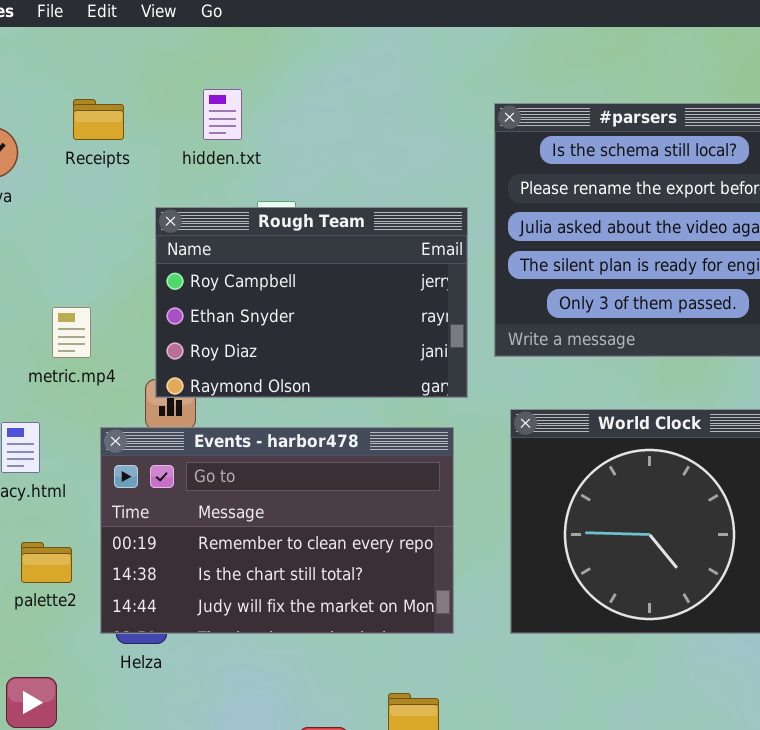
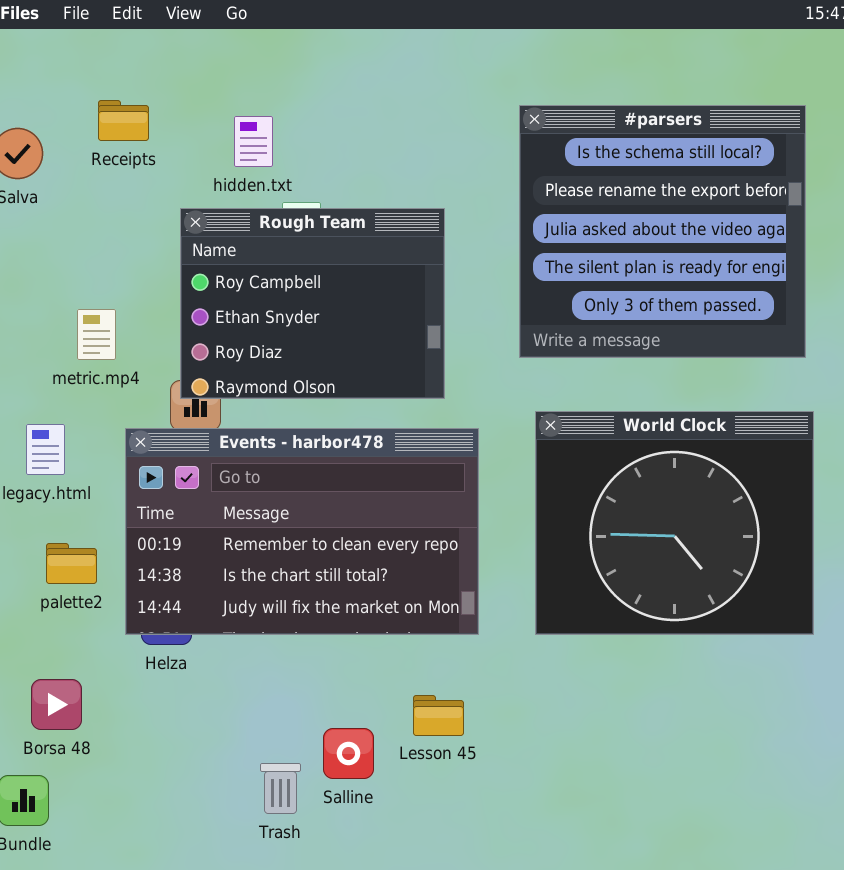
hidden.txt: [203,89,242,140] -> [234,116,273,167], moved
Rough Team: [155,207,468,398] -> [180,208,445,399], resized

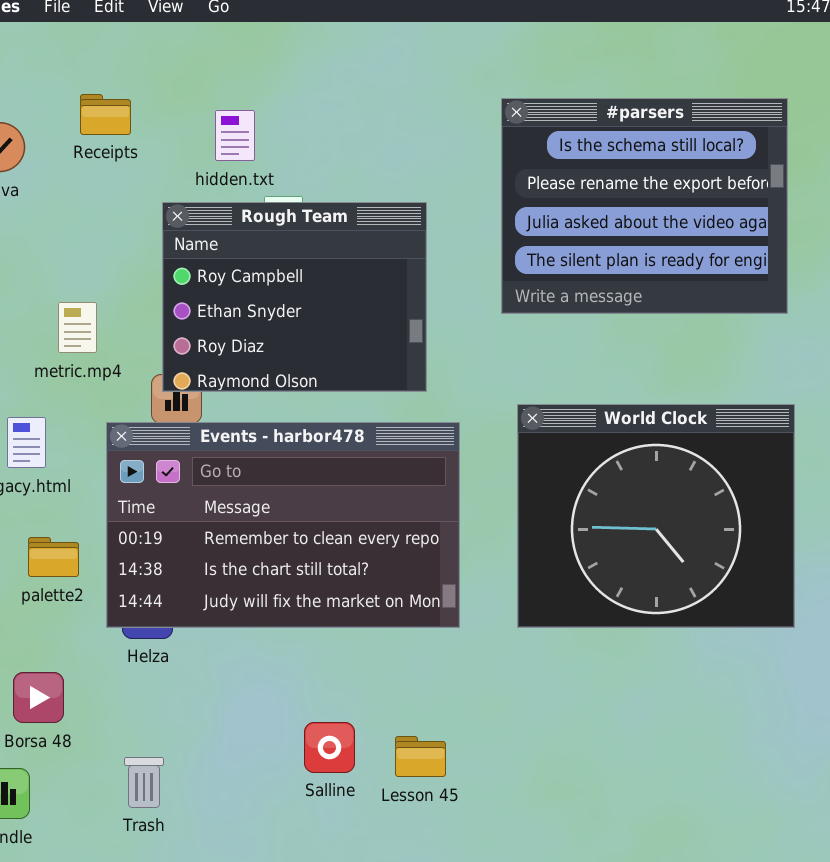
#parsers: [519,105,806,358] -> [501,98,788,314], resized
Lesson 45: [413,695,464,736] -> [395,736,446,777], moved
Trash: [260,763,301,814] -> [124,757,164,808], moved

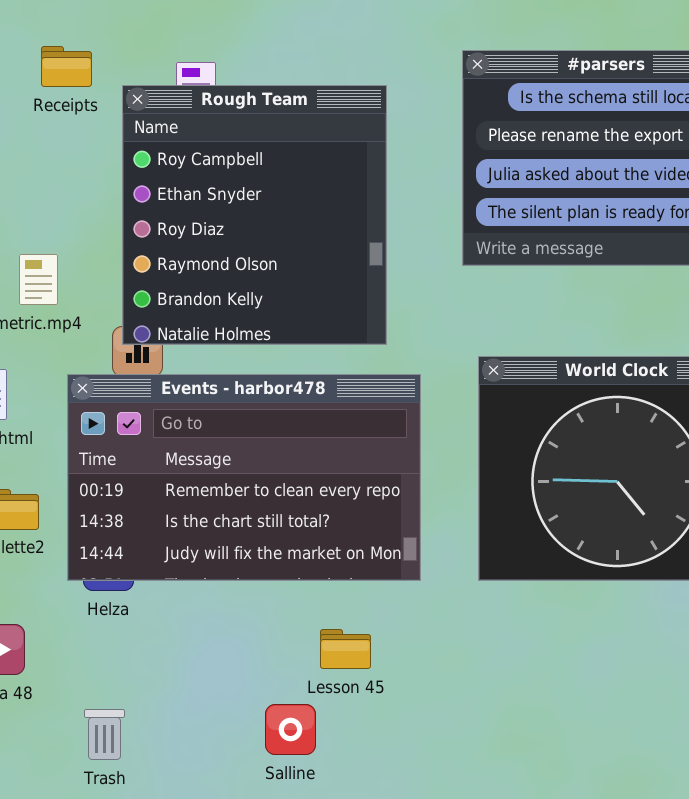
Rough Team: [162,202,427,392] -> [122,85,387,345], resized
Salline: [304,722,355,773] -> [265,704,316,755], moved
Lesson 45: [395,736,446,777] -> [320,629,371,669], moved

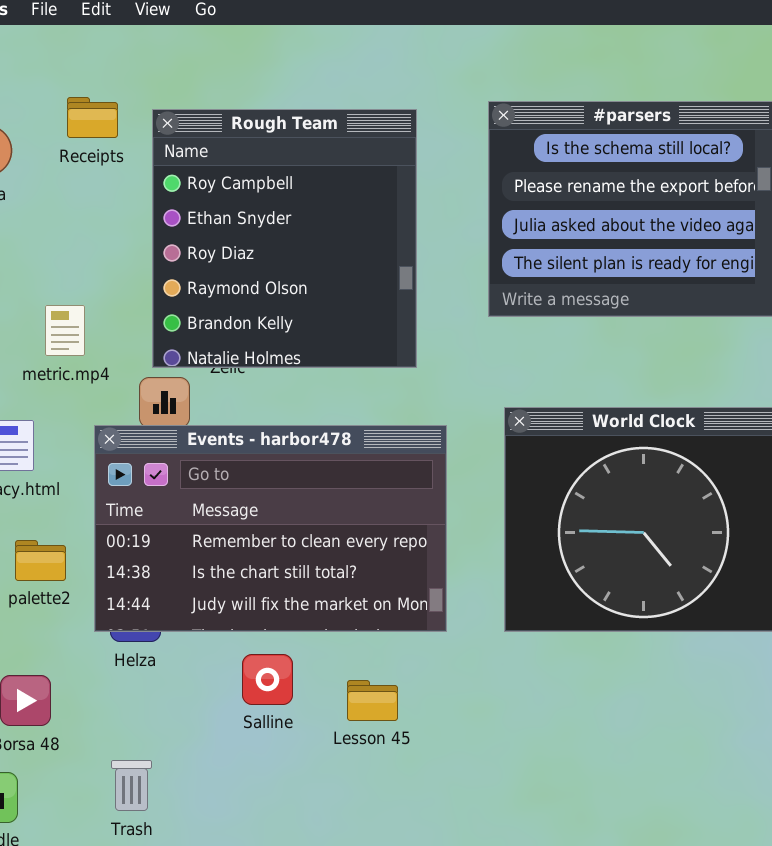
Rough Team: [122,85,387,345] -> [152,109,417,368], moved
Salline: [265,704,316,755] -> [242,654,293,705], moved

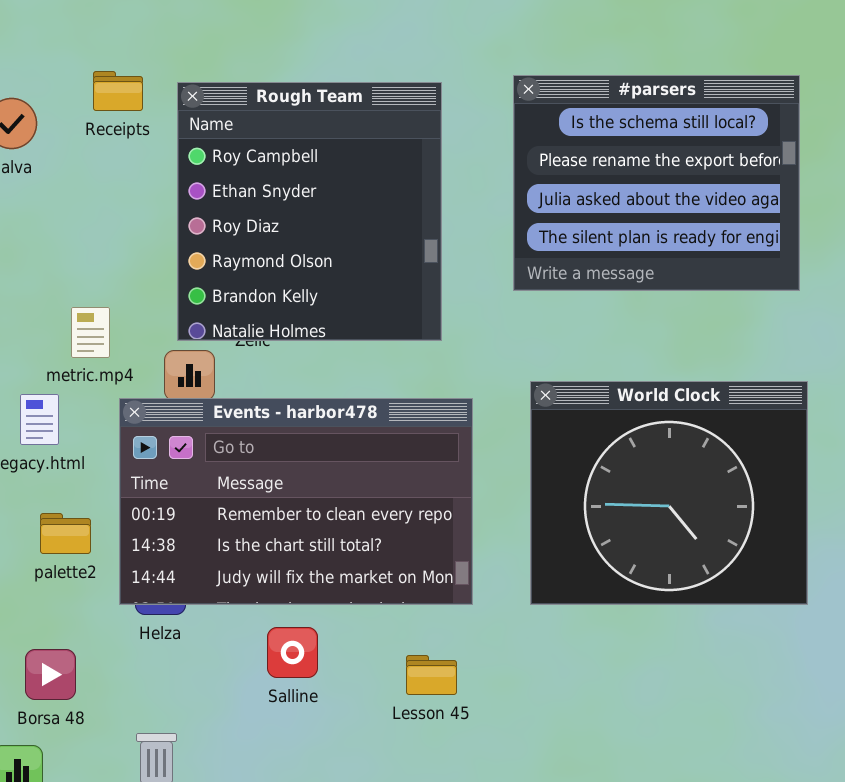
metric.mp4: [45,305,85,356] -> [71,307,110,358], moved
Lesson 45: [347,680,398,721] -> [406,655,457,695], moved

